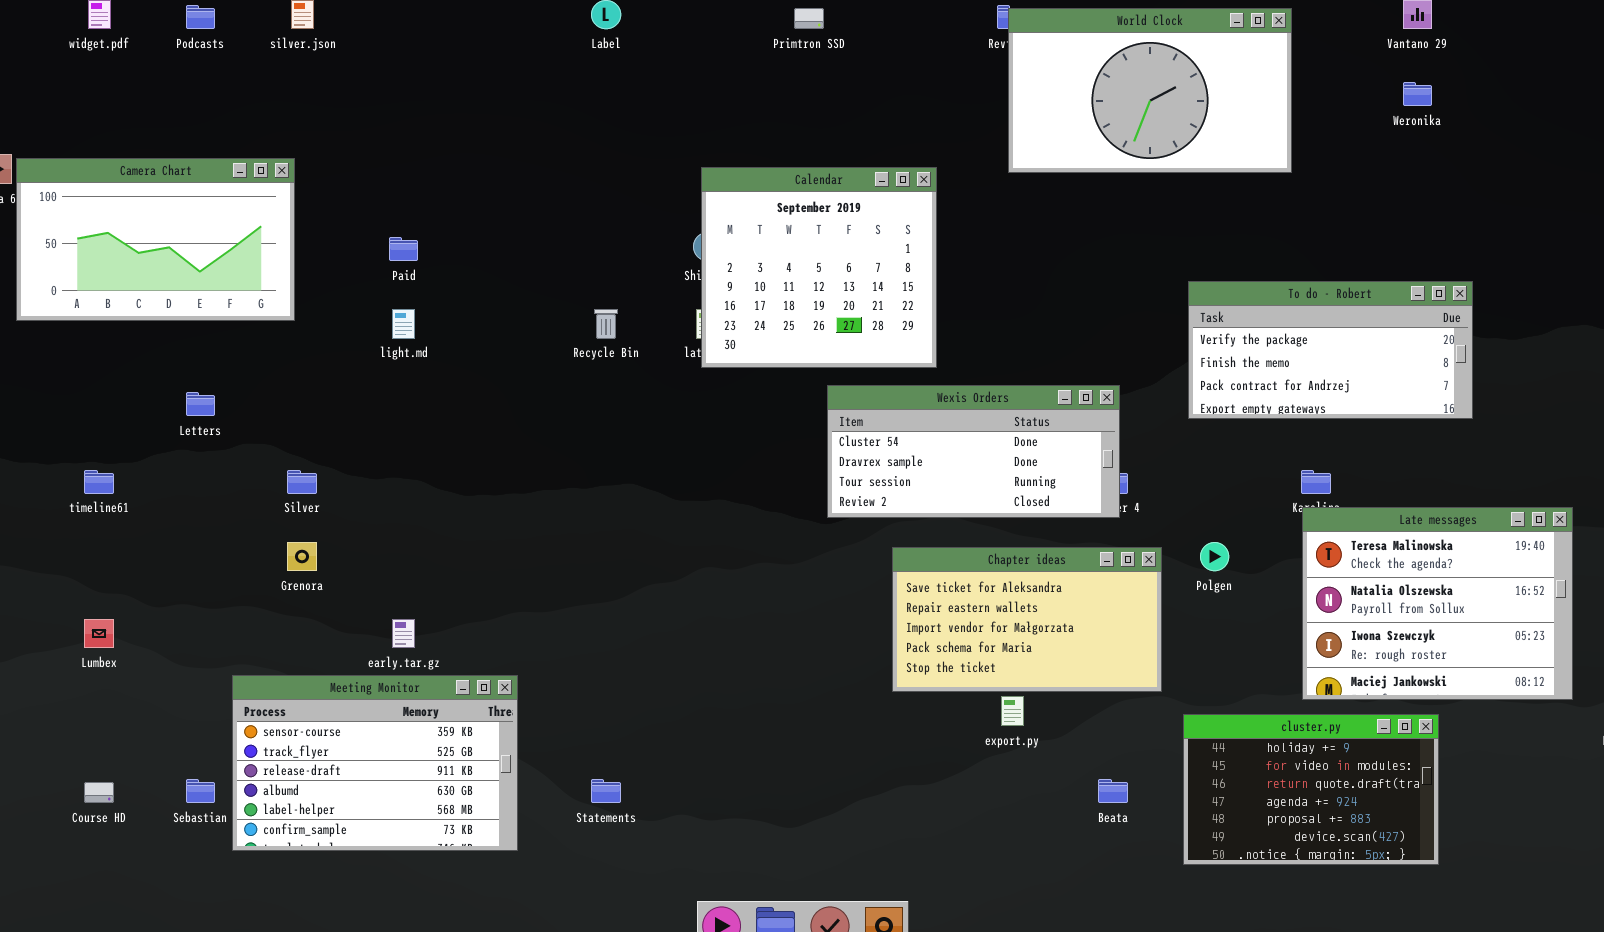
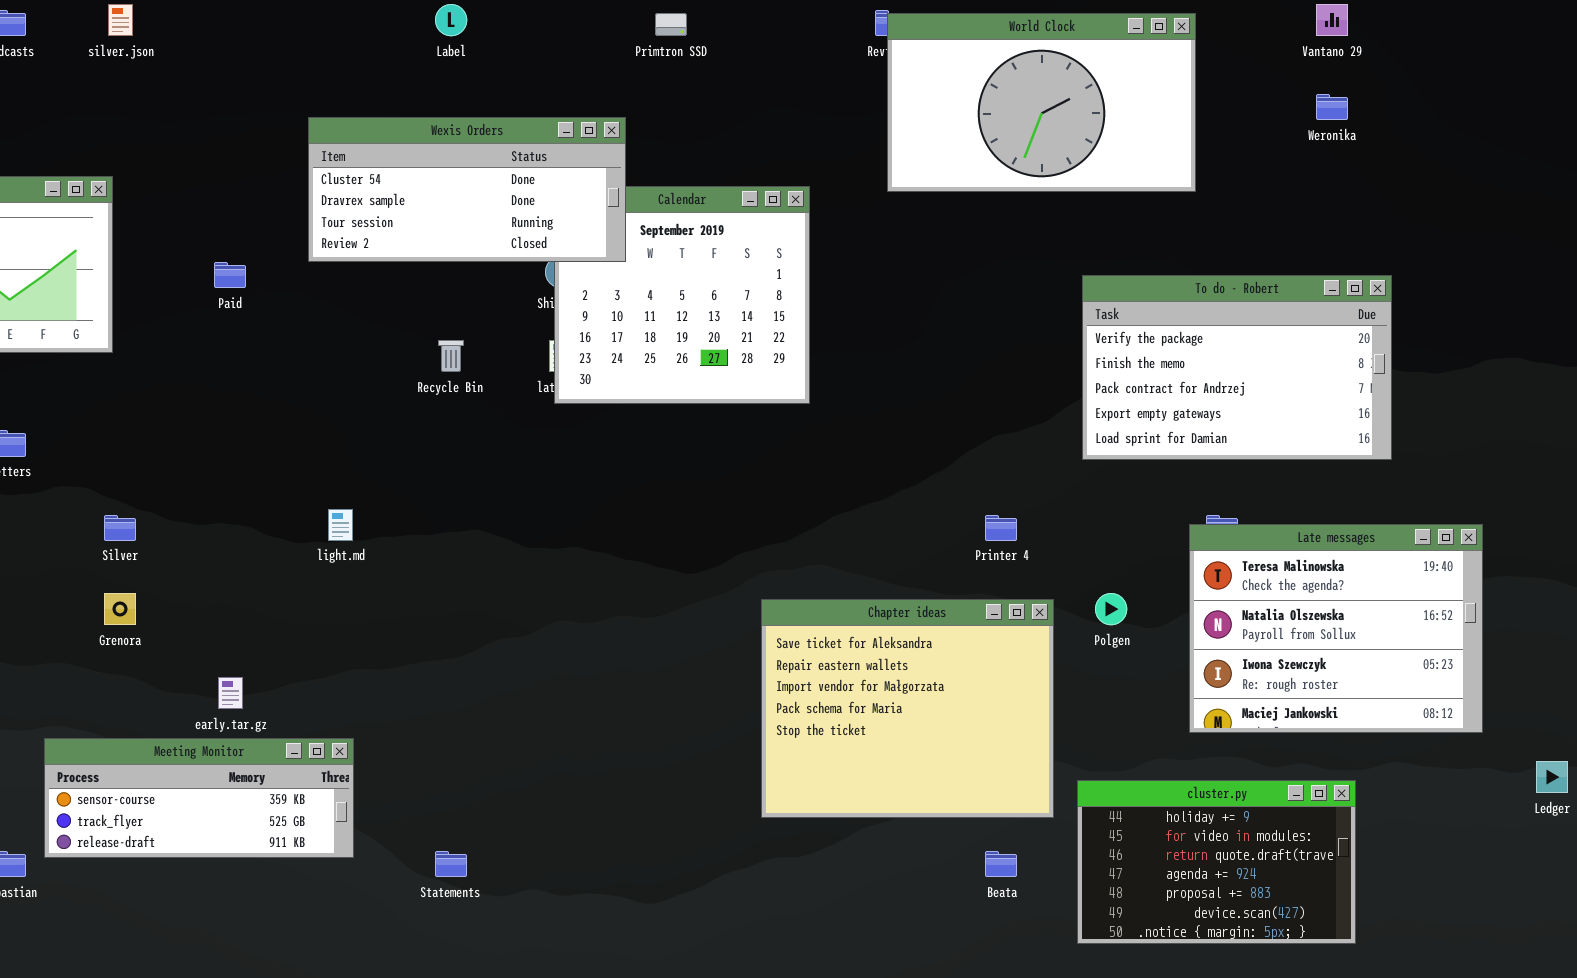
To do - Robert: [1188,281,1473,419] -> [1082,275,1392,460], resized
light.md: [392,309,415,339] -> [328,509,353,541], moved
Wexis Orders: [827,385,1120,518] -> [308,117,626,262], moved
Late messages: [1302,507,1573,700] -> [1189,524,1483,733], moved
Chapter ideas: [892,547,1162,692] -> [761,599,1054,818], resized
Meeting Monitor: [232,675,518,851] -> [44,738,354,858], resized

